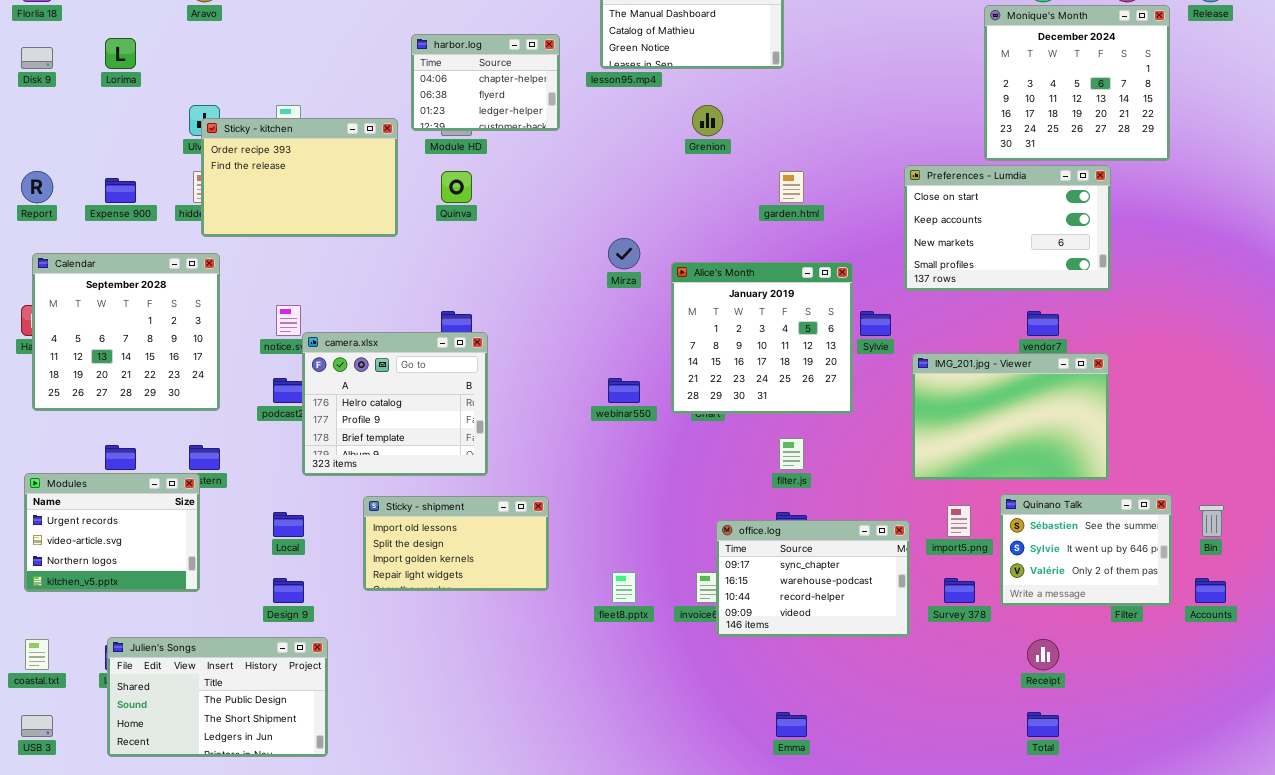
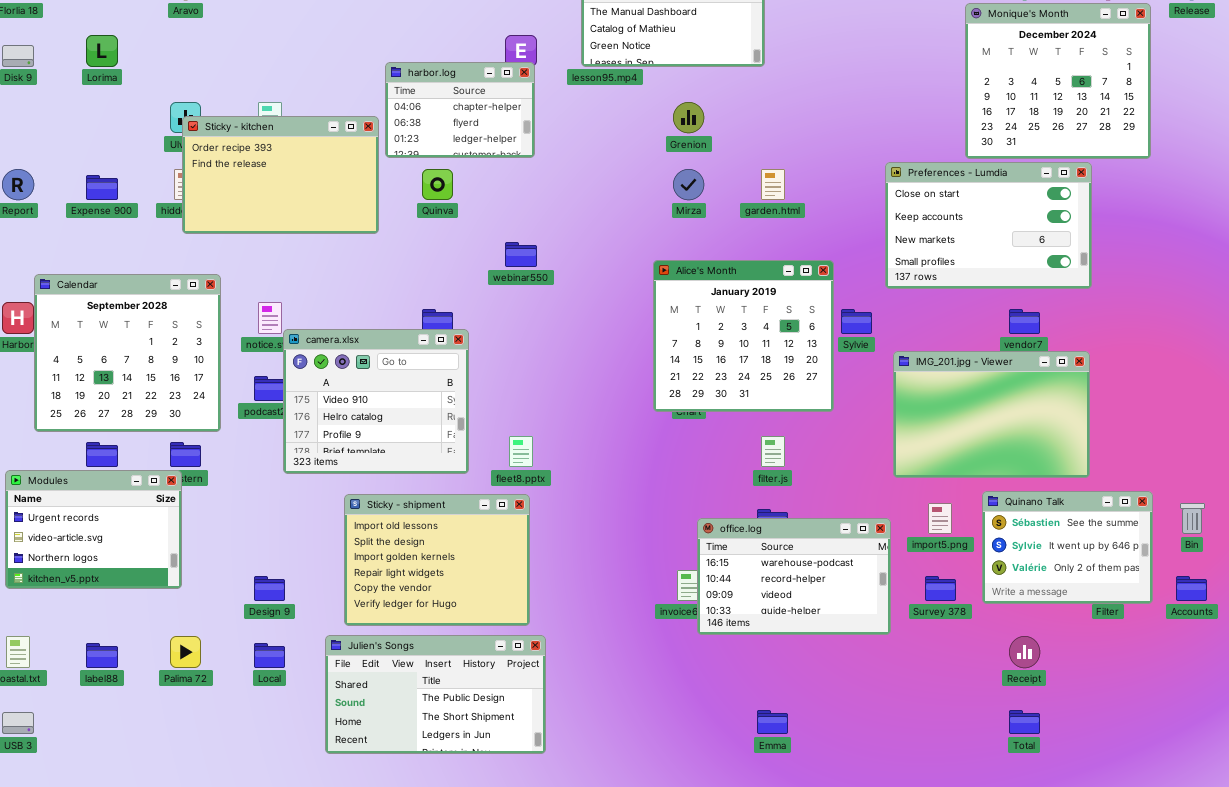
harbor.log: [411,34,560,131] -> [385,62,535,158], moved
Mirza: [608,238,640,269] -> [673,169,704,200], moved
Calendar: [32,253,220,411] -> [34,274,221,432], moved
camera.xlsx: [302,332,488,476] -> [283,329,469,474], scrolled up 1 row
webinar550: [608,378,640,403] -> [505,242,537,267], moved
Sticky - shipment: [363,496,549,591] -> [344,494,530,626], resized
Local: [273,512,304,537] -> [254,643,285,668], moved
office.log: [716,520,910,637] -> [697,518,891,635], scrolled down 1 row
fleet8.pptx: [612,572,636,603] -> [509,436,533,467], moved
Julien's Songs: [107,637,328,757] -> [325,635,546,754], moved

